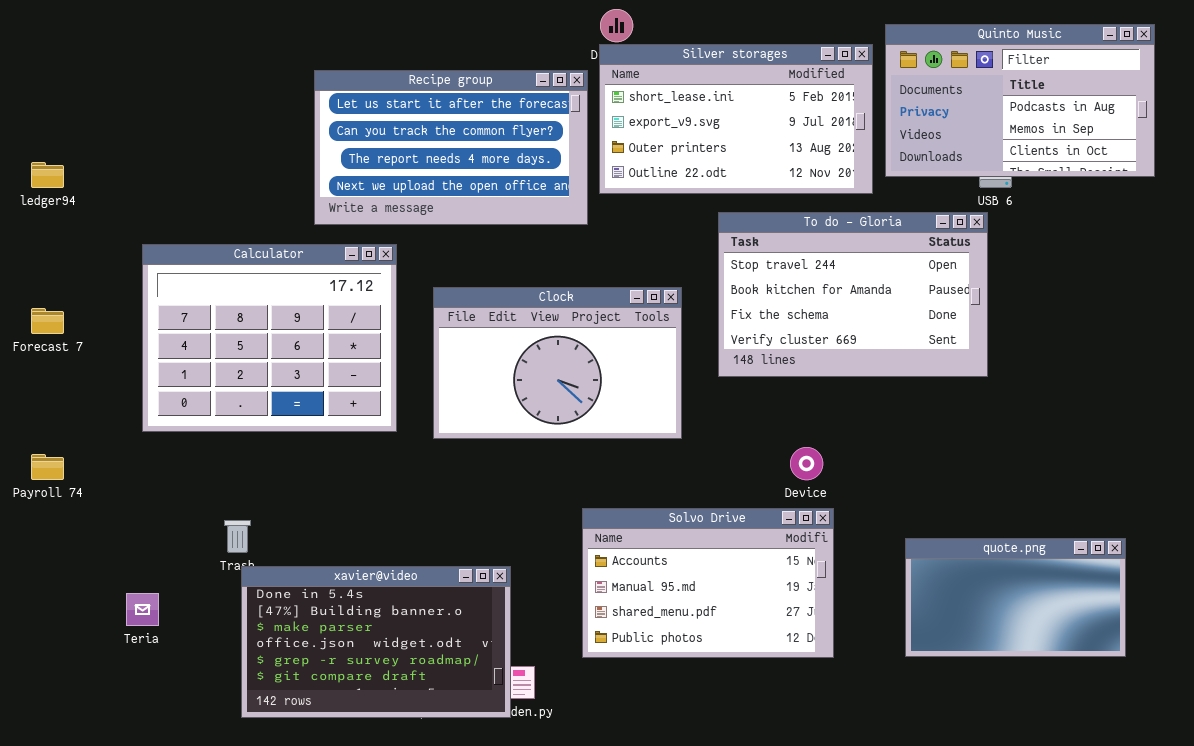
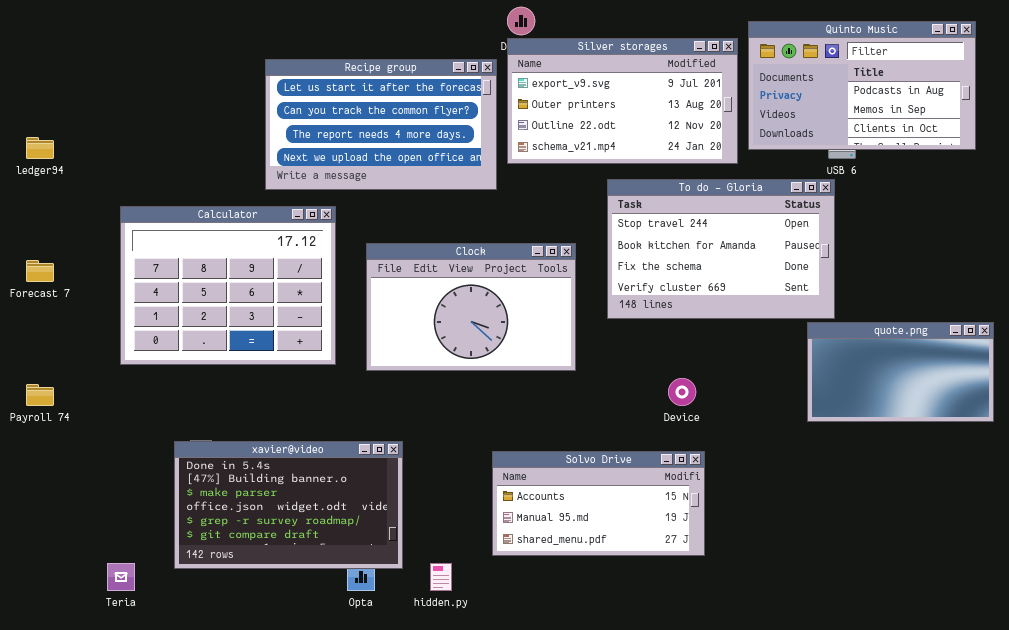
Silver storages: [599,44,873,194] -> [507,38,738,164], scrolled down 1 row
Solvo Drive: [582,508,834,658] -> [492,451,705,556], resized
quote.png: [905,538,1126,657] -> [807,322,994,422], moved
xavier@video: [241,566,511,718] -> [174,441,403,569], moved
Teria: [126,593,159,626] -> [107,563,135,591], moved

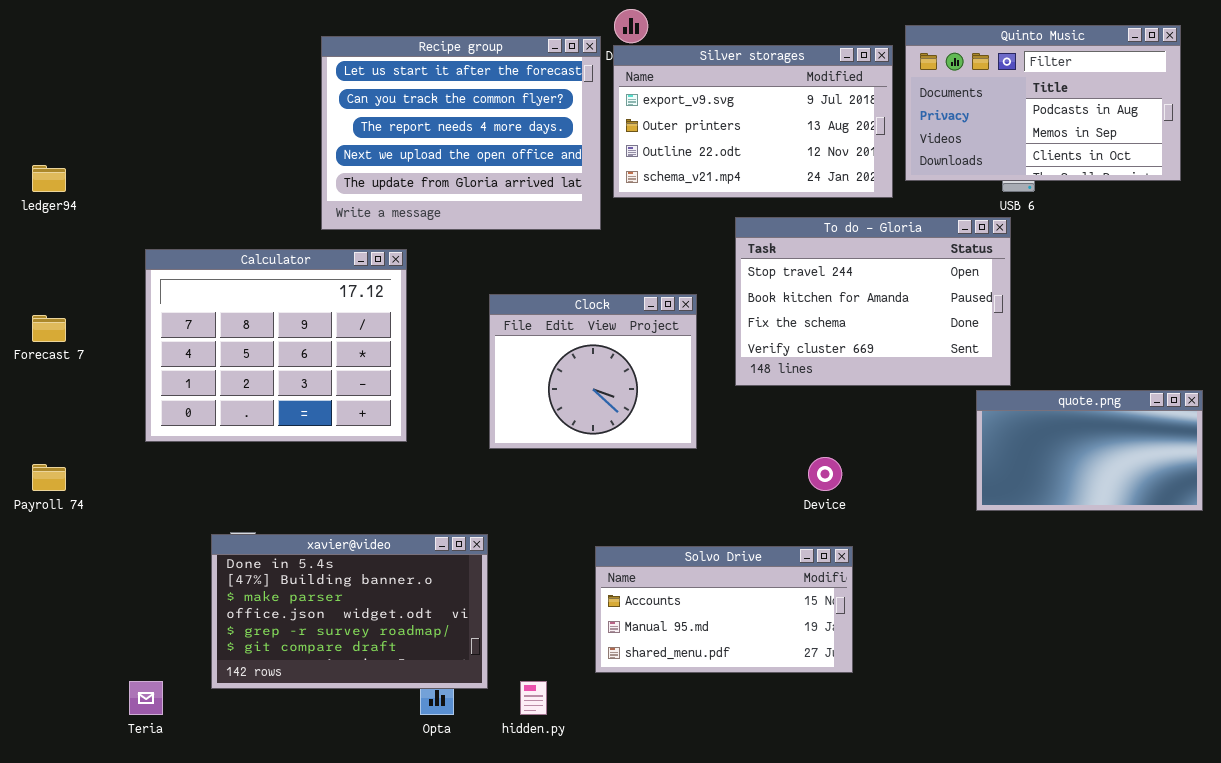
Recipe group: [265,59,497,190] -> [321,36,601,230], resized
Clock: [366,243,576,371] -> [489,294,697,449], resized

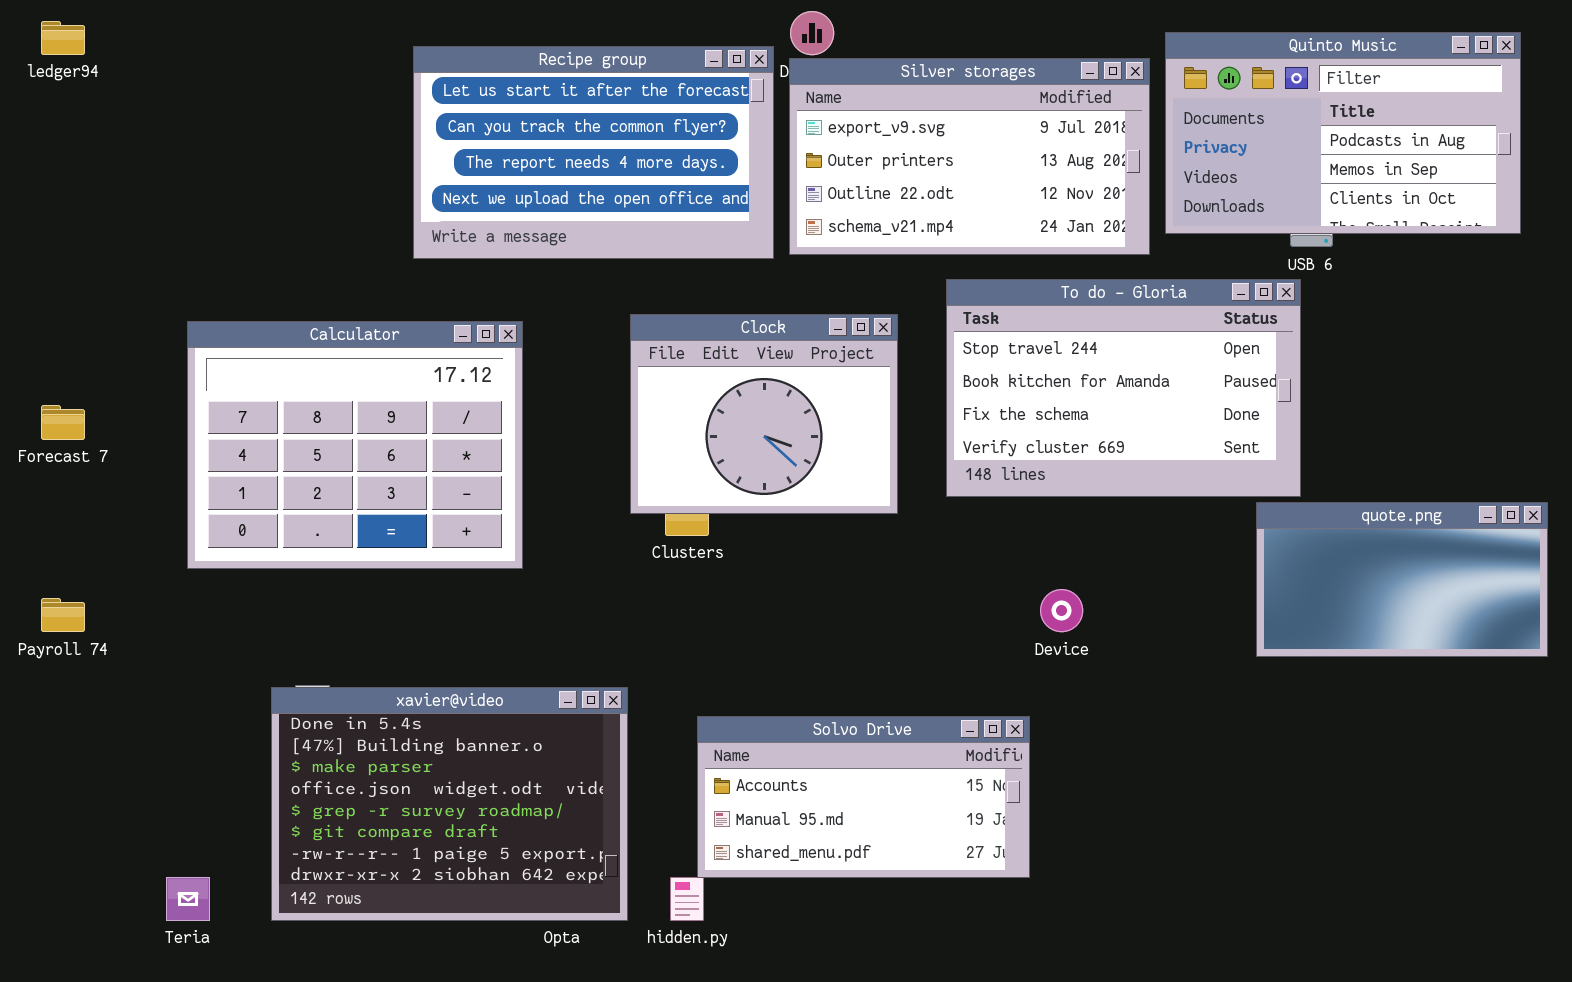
Recipe group: [321,36,601,230] -> [413,46,774,259], resized
ledger94: [32,165,66,192] -> [41,21,85,55], moved
Clock: [489,294,697,449] -> [630,314,898,514], moved
xavier@video: [211,534,488,689] -> [271,687,628,921], resized
Solvo Drive: [595,546,853,673] -> [697,716,1030,878], moved

